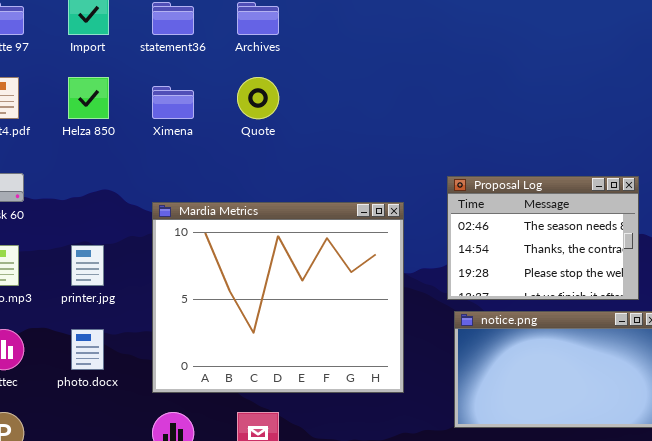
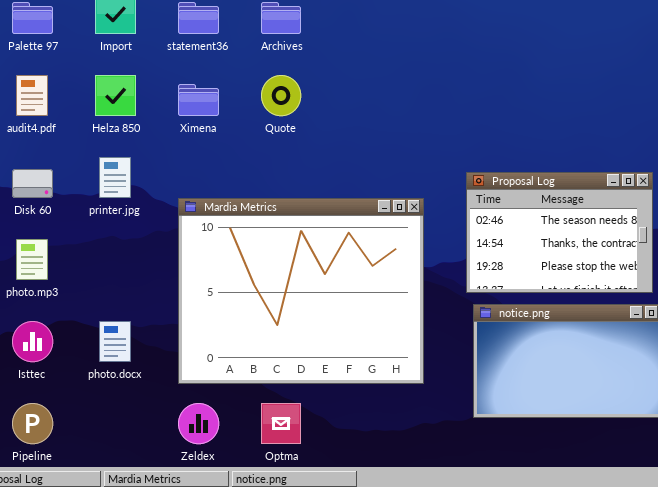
printer.jpg: [71,245,104,286] -> [99,157,131,198], moved

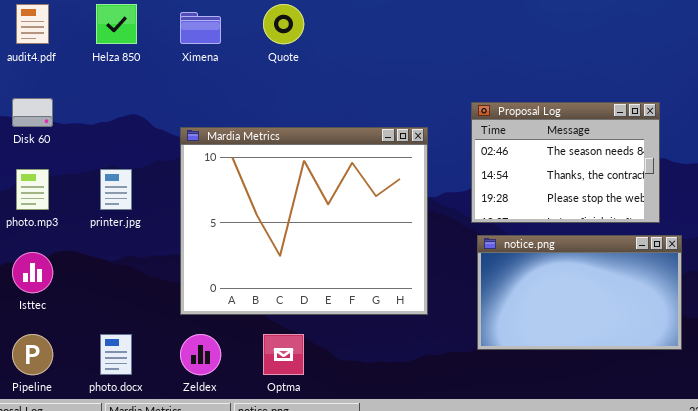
printer.jpg: [99,157,131,198] -> [100,169,132,210], moved
photo.docx: [99,321,131,362] -> [100,334,132,375], moved

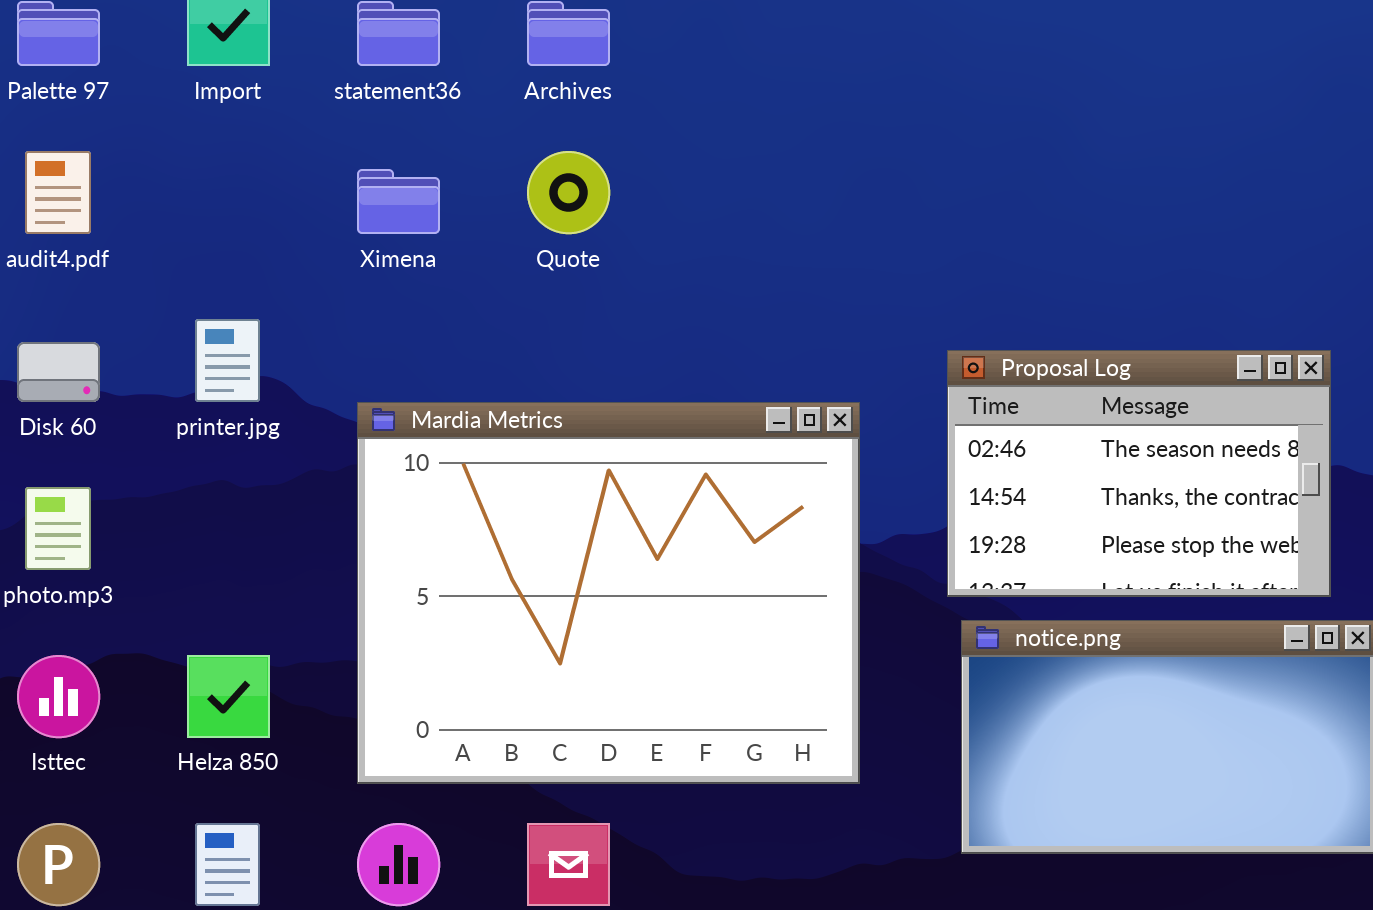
Helza 850: [96,4,137,44] -> [187,655,270,738], moved
printer.jpg: [100,169,132,210] -> [195,319,260,402], moved

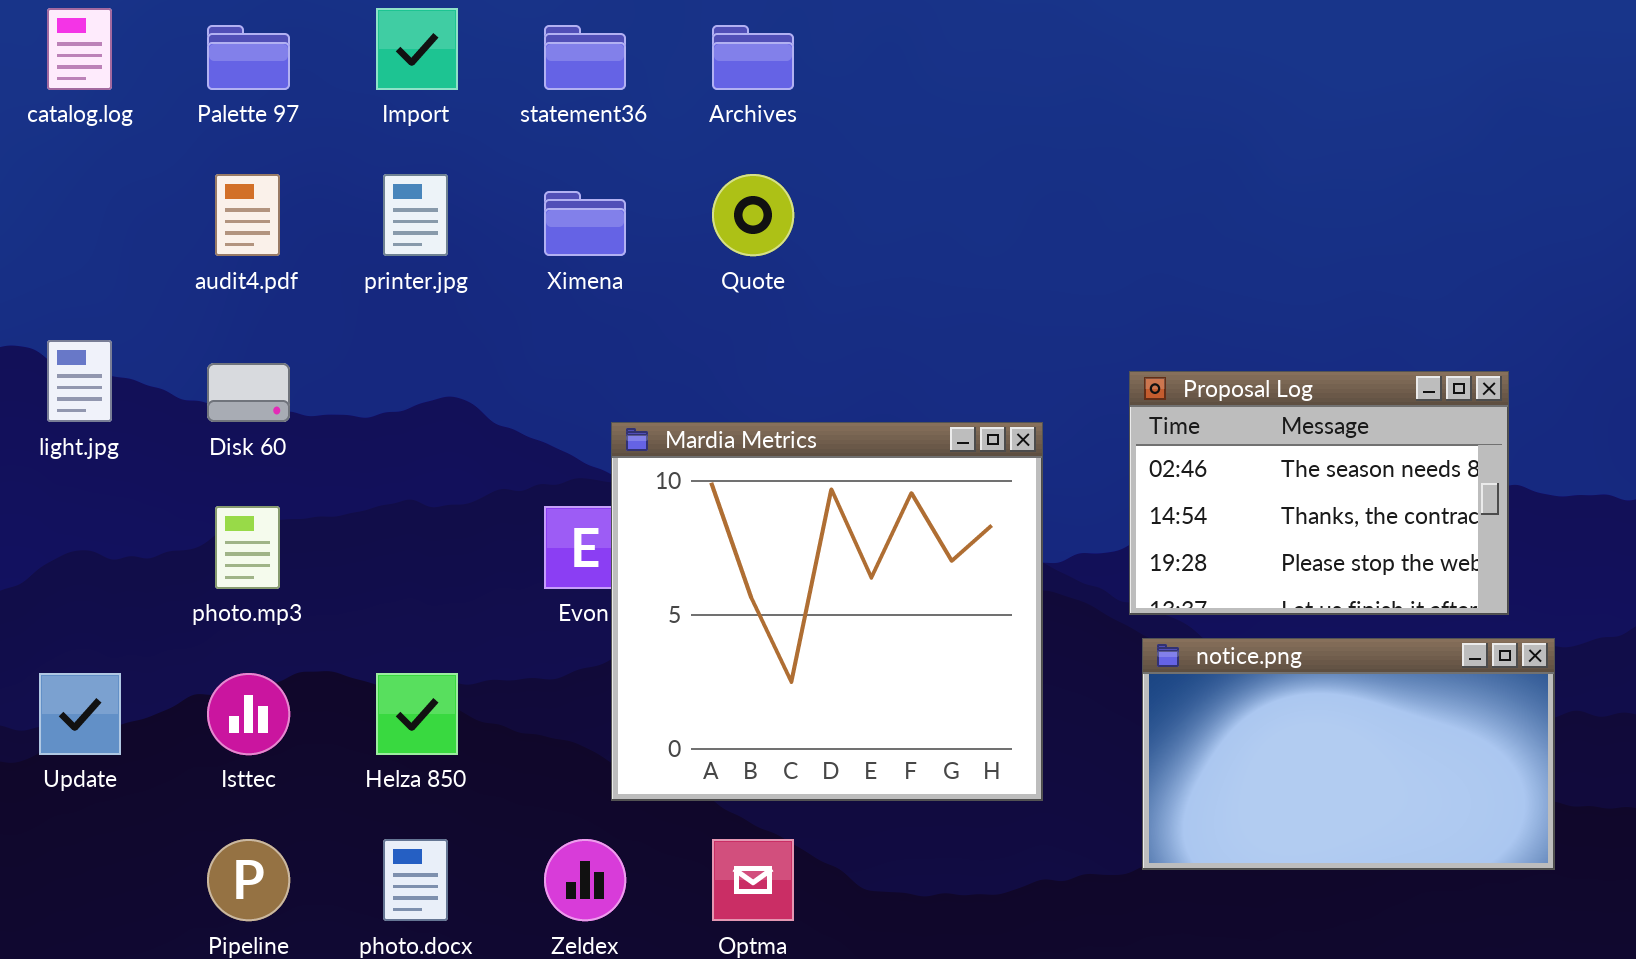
printer.jpg: [195,319,260,402] -> [383,174,448,256], moved
Mardia Metrics: [357,402,860,784] -> [611,422,1043,801], resized

